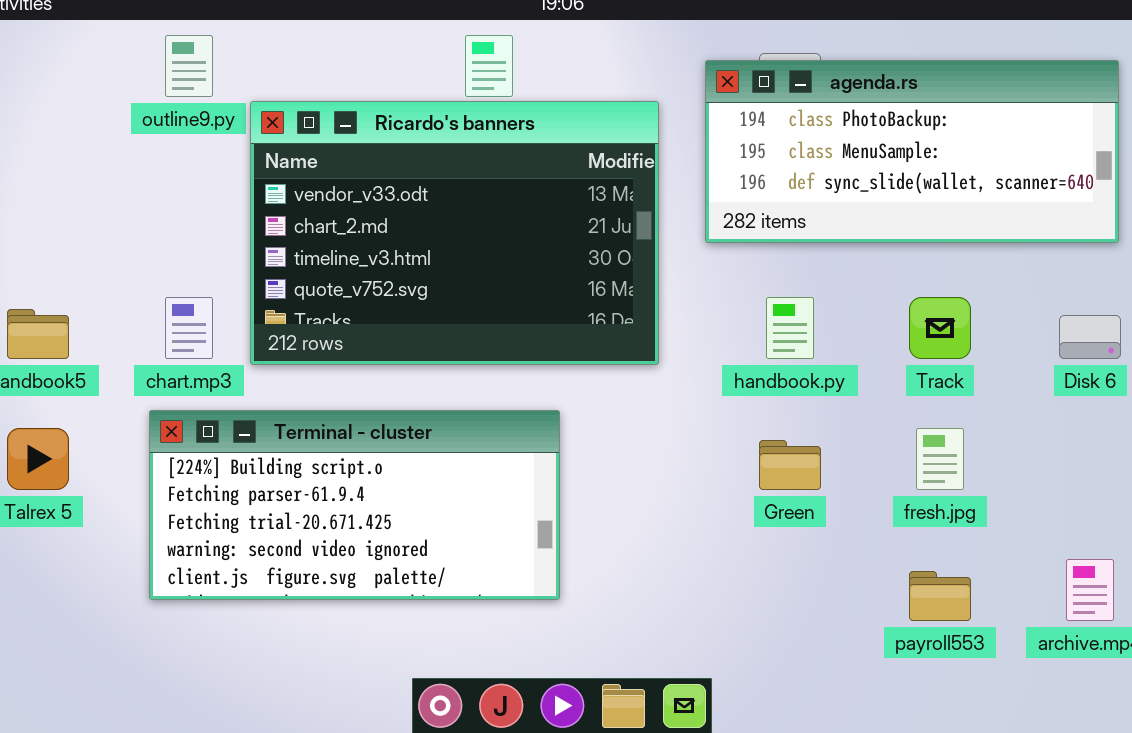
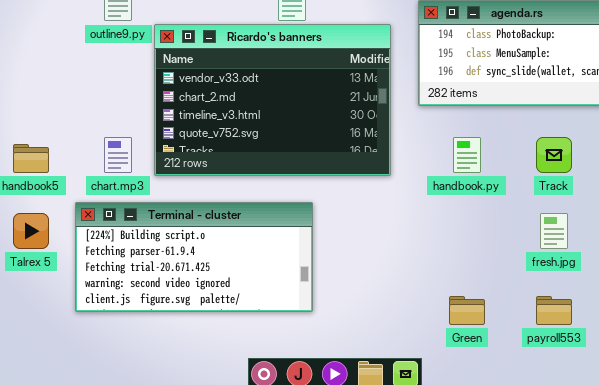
Terminal - cluster: [149,410,560,600] -> [75,202,313,312], moved
Green: [759,440,821,490] -> [449,296,485,325], moved

